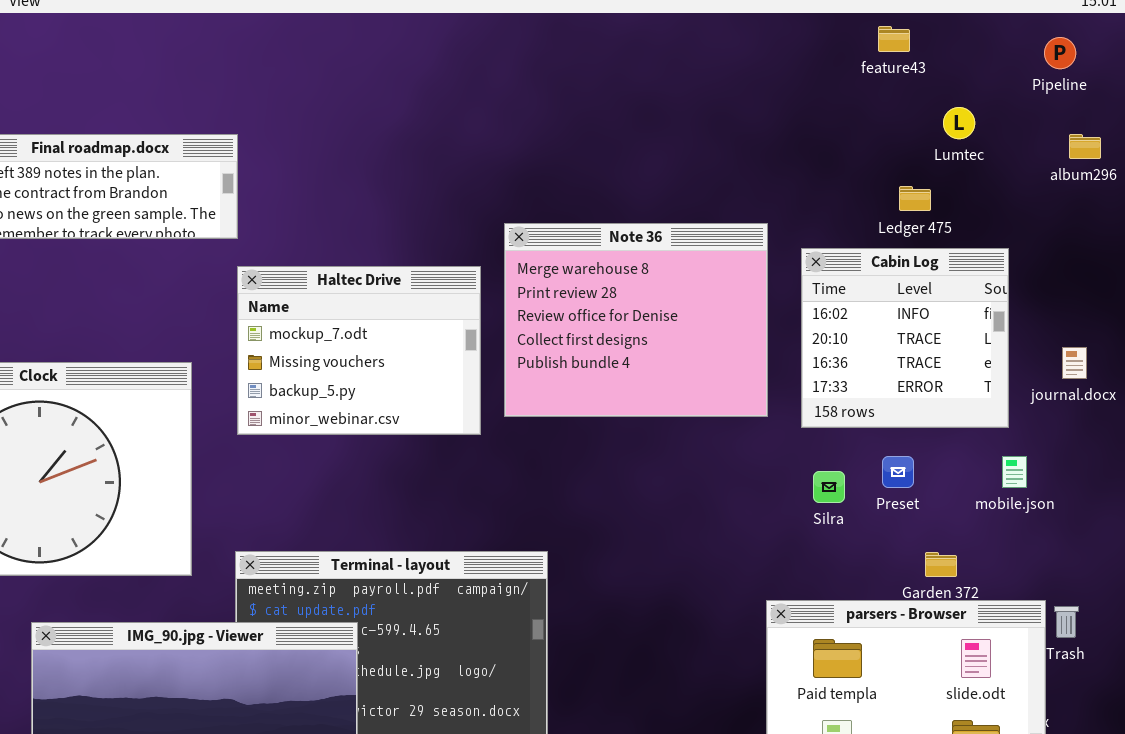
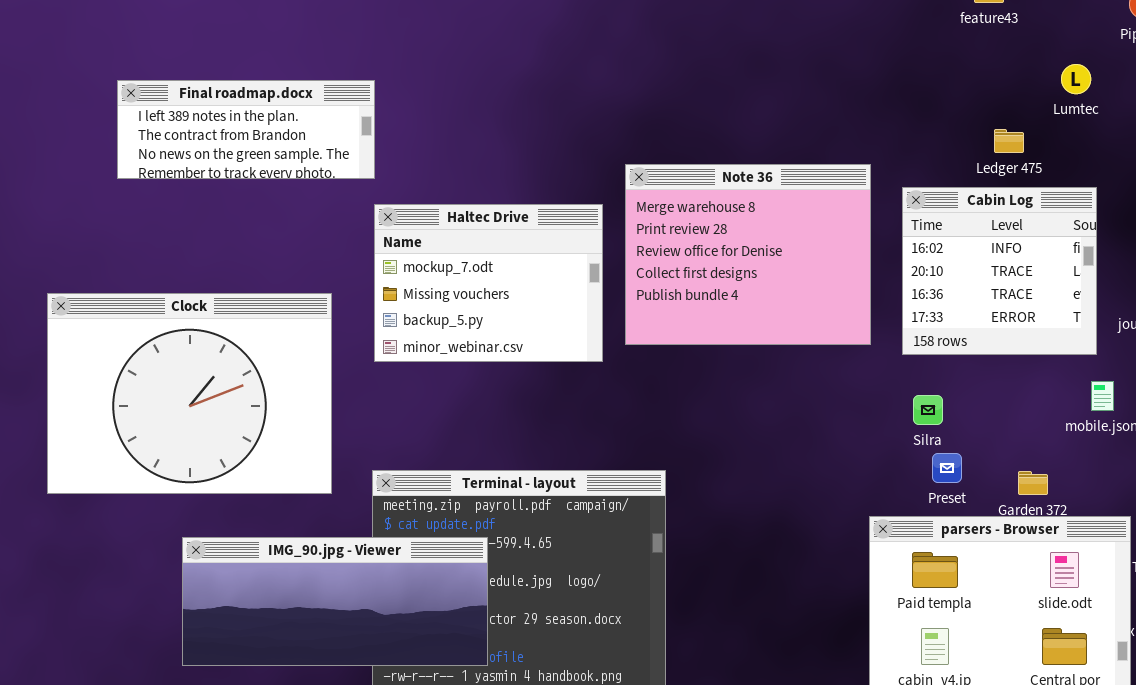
Lumtec: [943,107,975,139] -> [1061,64,1091,94], moved
Preset: [882,456,914,488] -> [932,453,962,483], moved

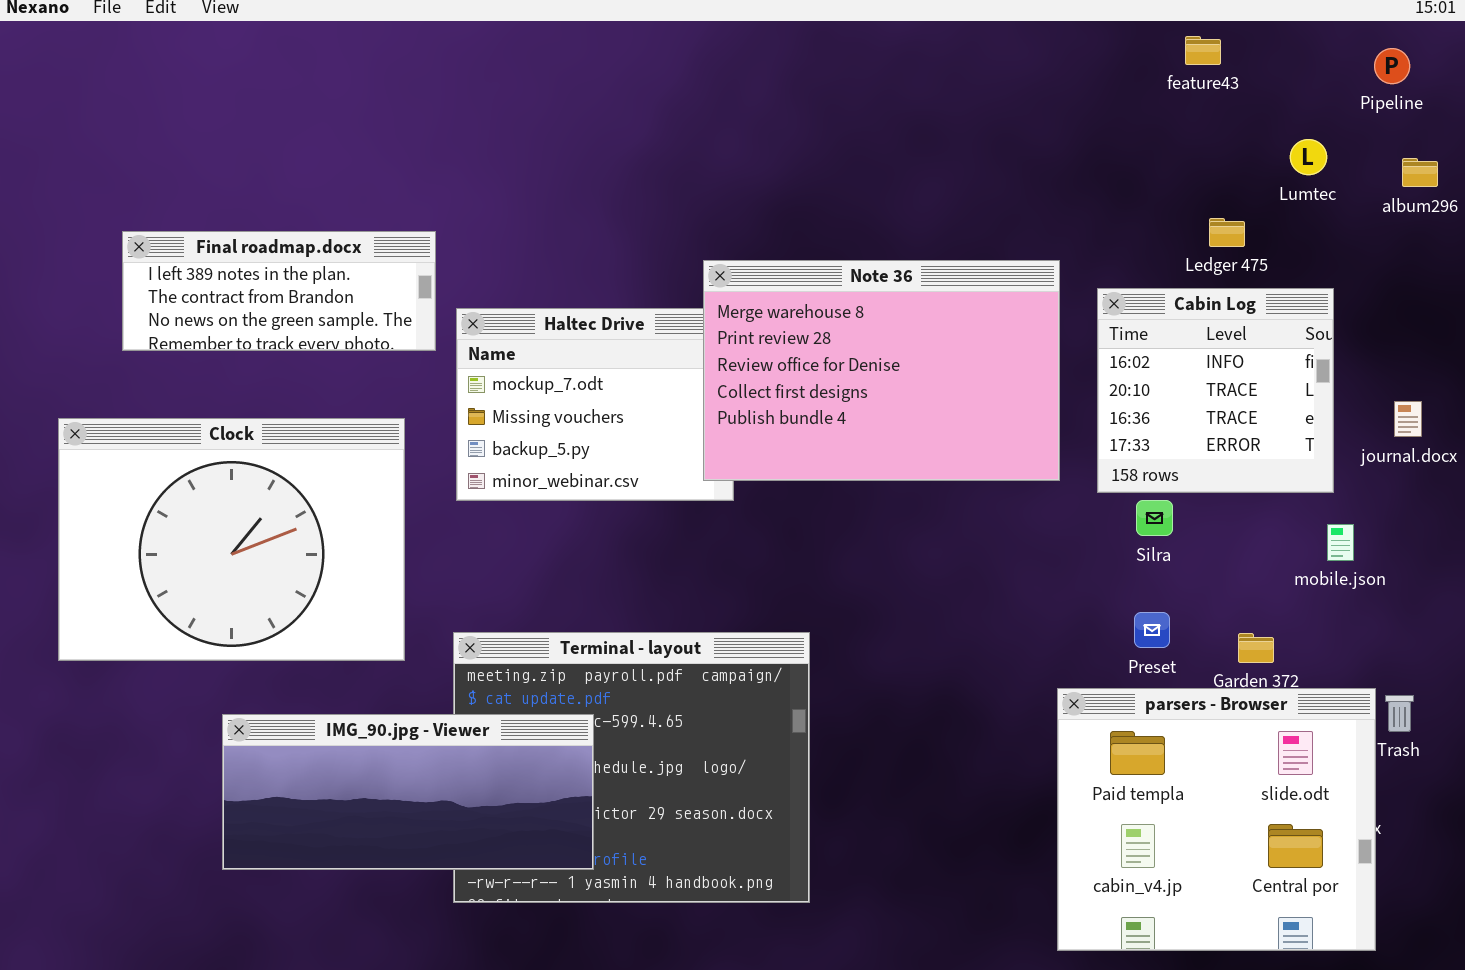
Final roadmap.docx: [117,80,375,179] -> [122,231,436,351], moved
Note 36: [625,164,871,345] -> [703,260,1060,481], resized
Silra: [913,395,943,425] -> [1136,500,1173,536], moved

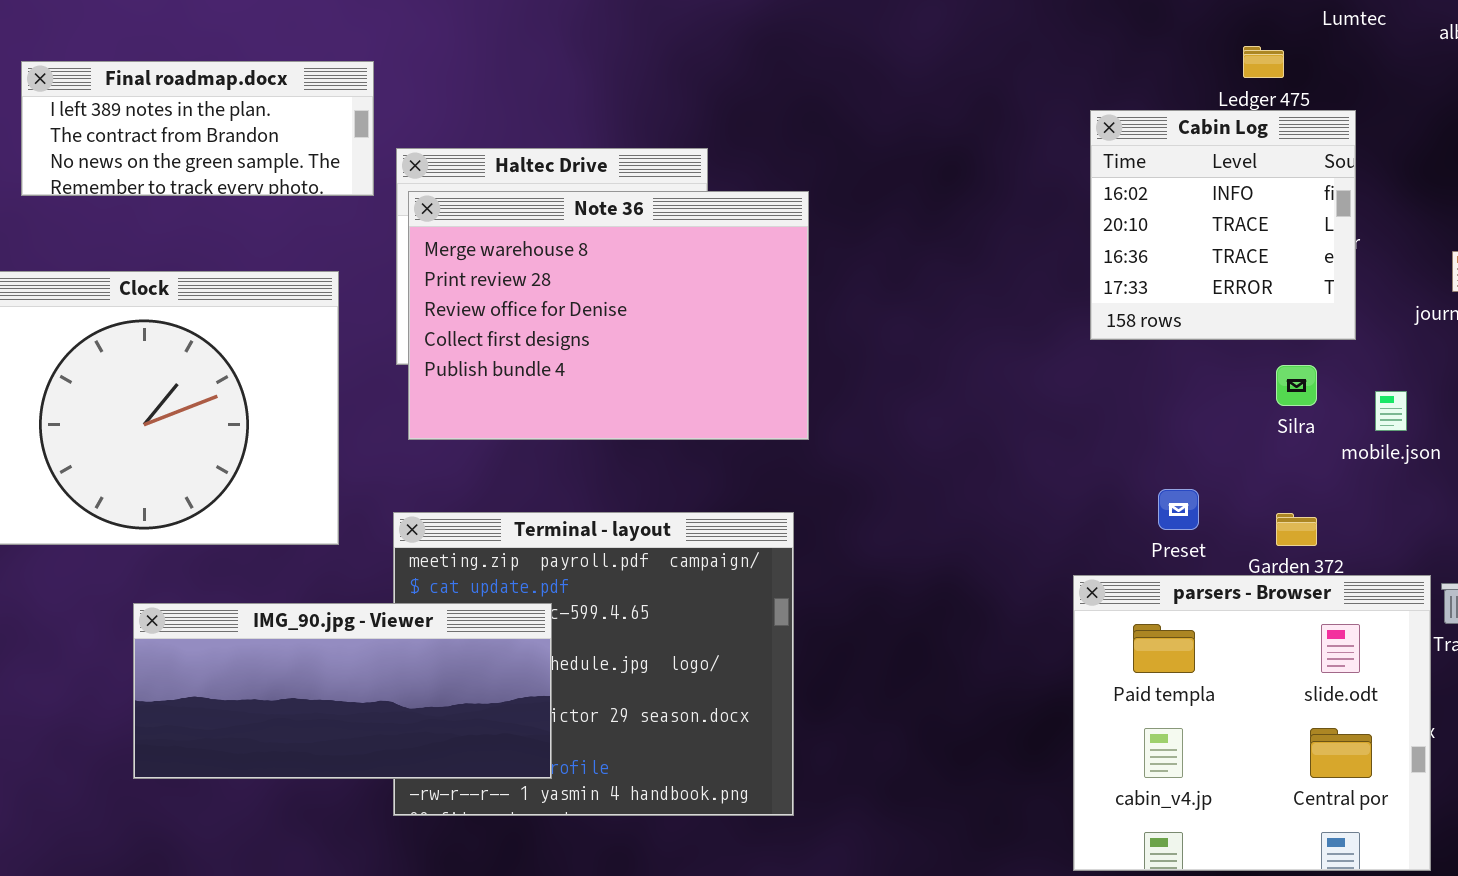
Note 36: [703,260,1060,481] -> [408,191,809,440], moved
Cabin Log: [1097,288,1334,493] -> [1090,110,1356,340], moved
Silra: [1136,500,1173,536] -> [1276,365,1317,406], moved

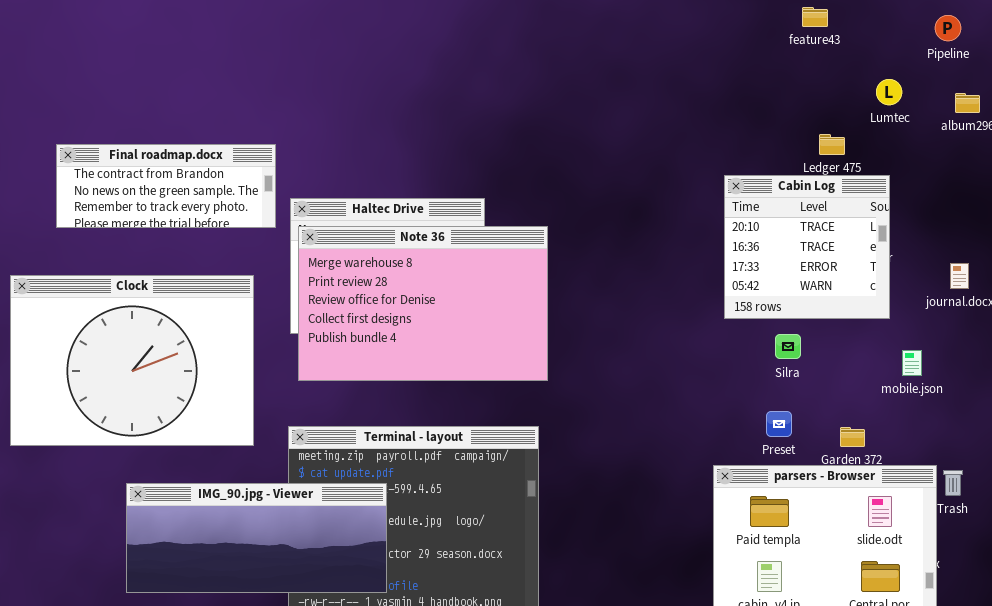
Final roadmap.docx: [21,61,374,196] -> [56,144,276,228], scrolled down 1 row
Cabin Log: [1090,110,1356,340] -> [724,175,890,319], scrolled down 1 row
Silra: [1276,365,1317,406] -> [775,334,801,359], moved

